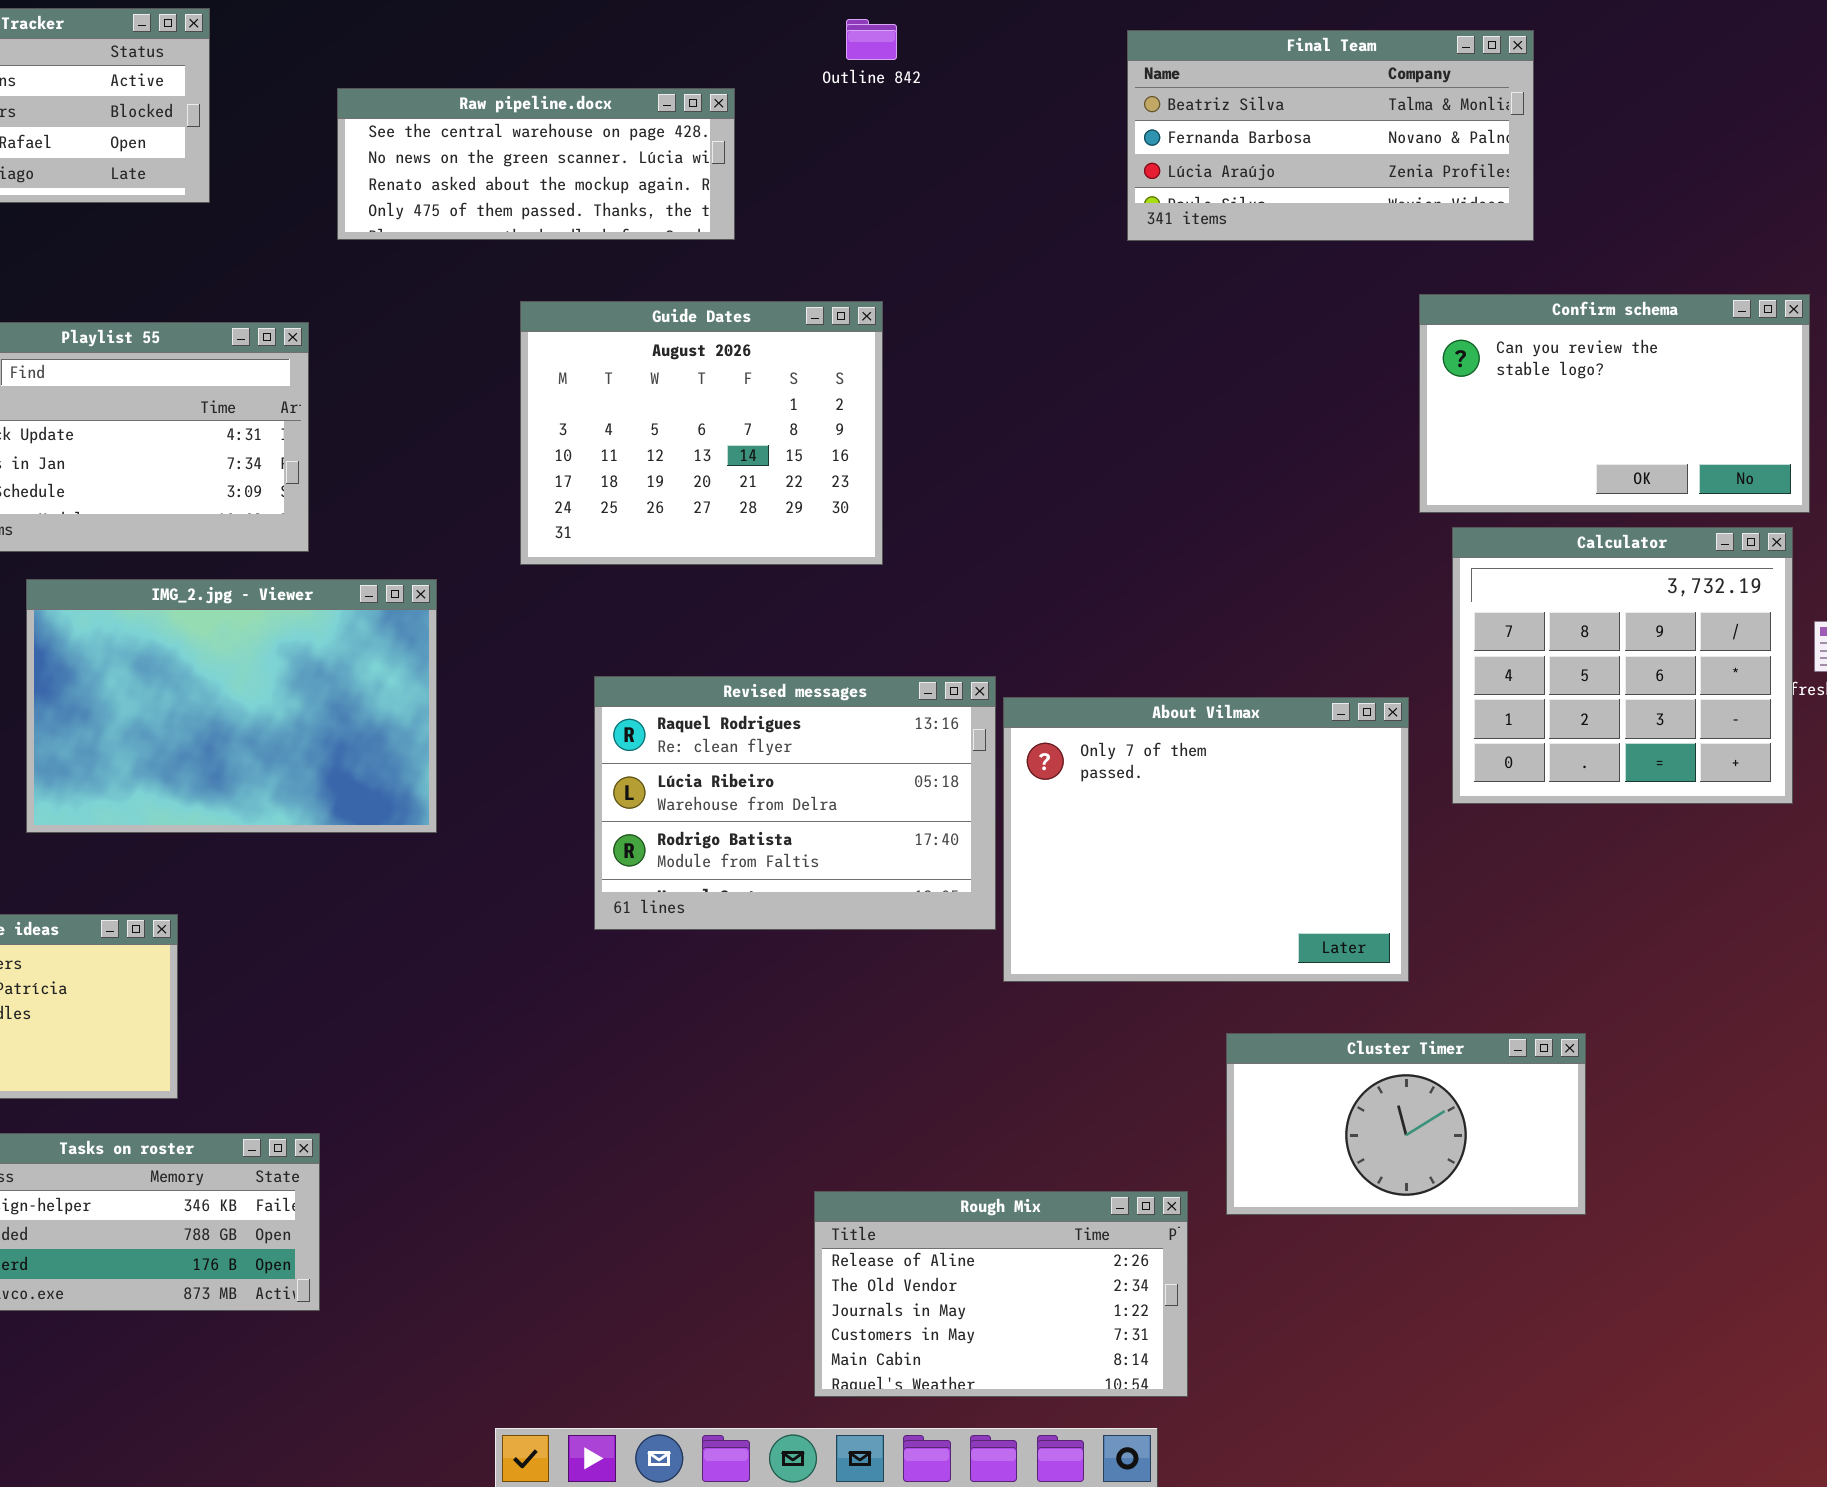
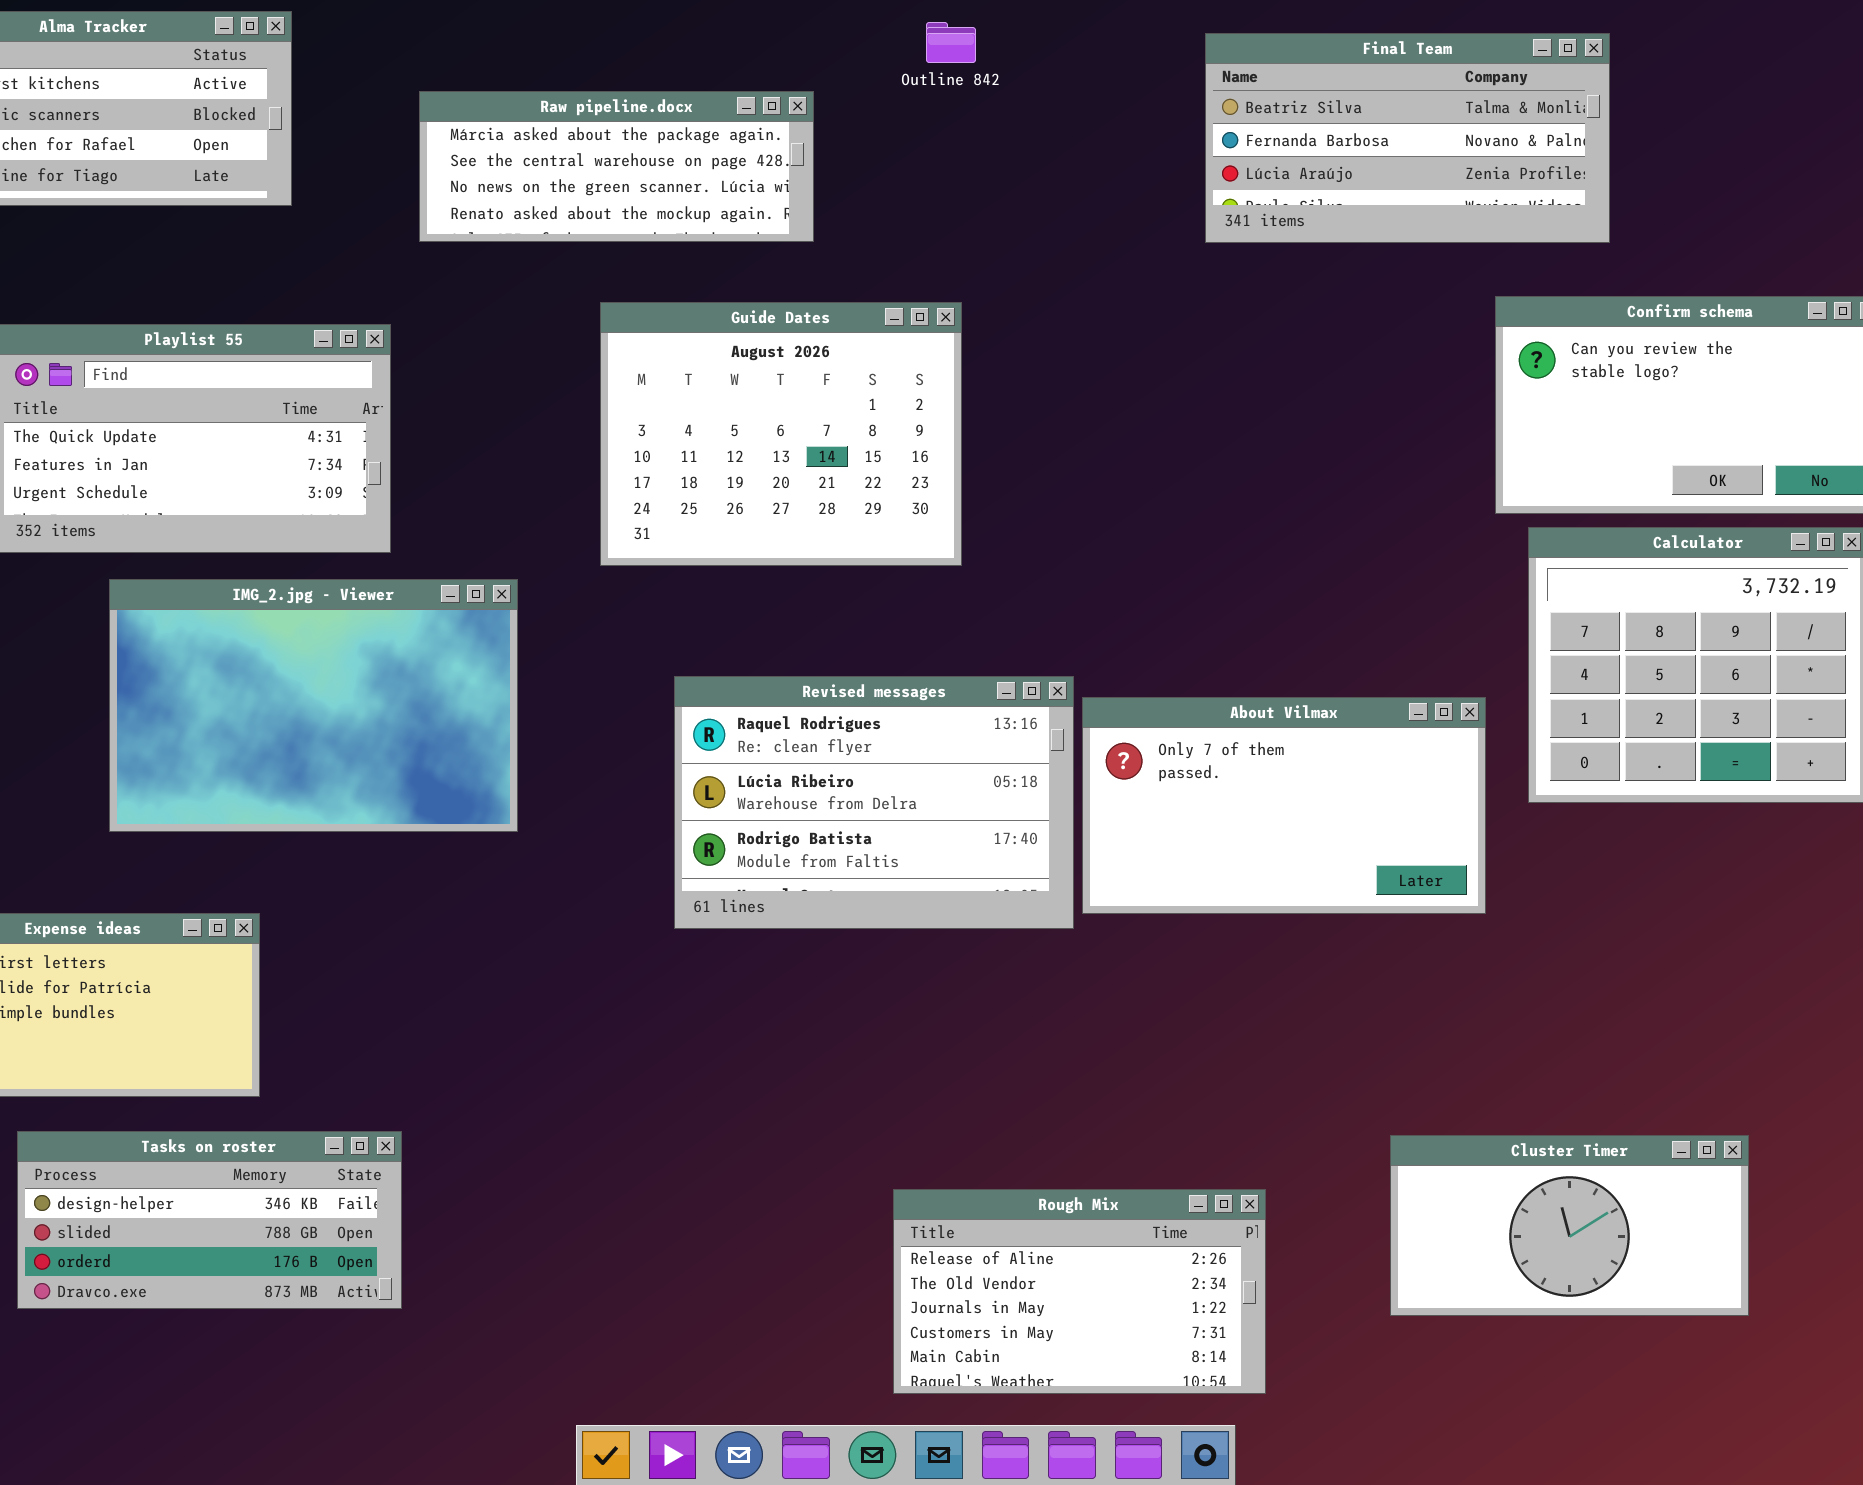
Raw pipeline.docx: [337,88,735,240] -> [419,91,814,242], scrolled up 1 row
About Vilmax: [1003,697,1409,982] -> [1082,697,1486,914], resized
Cluster Timer: [1226,1033,1586,1215] -> [1390,1135,1749,1316], moved

